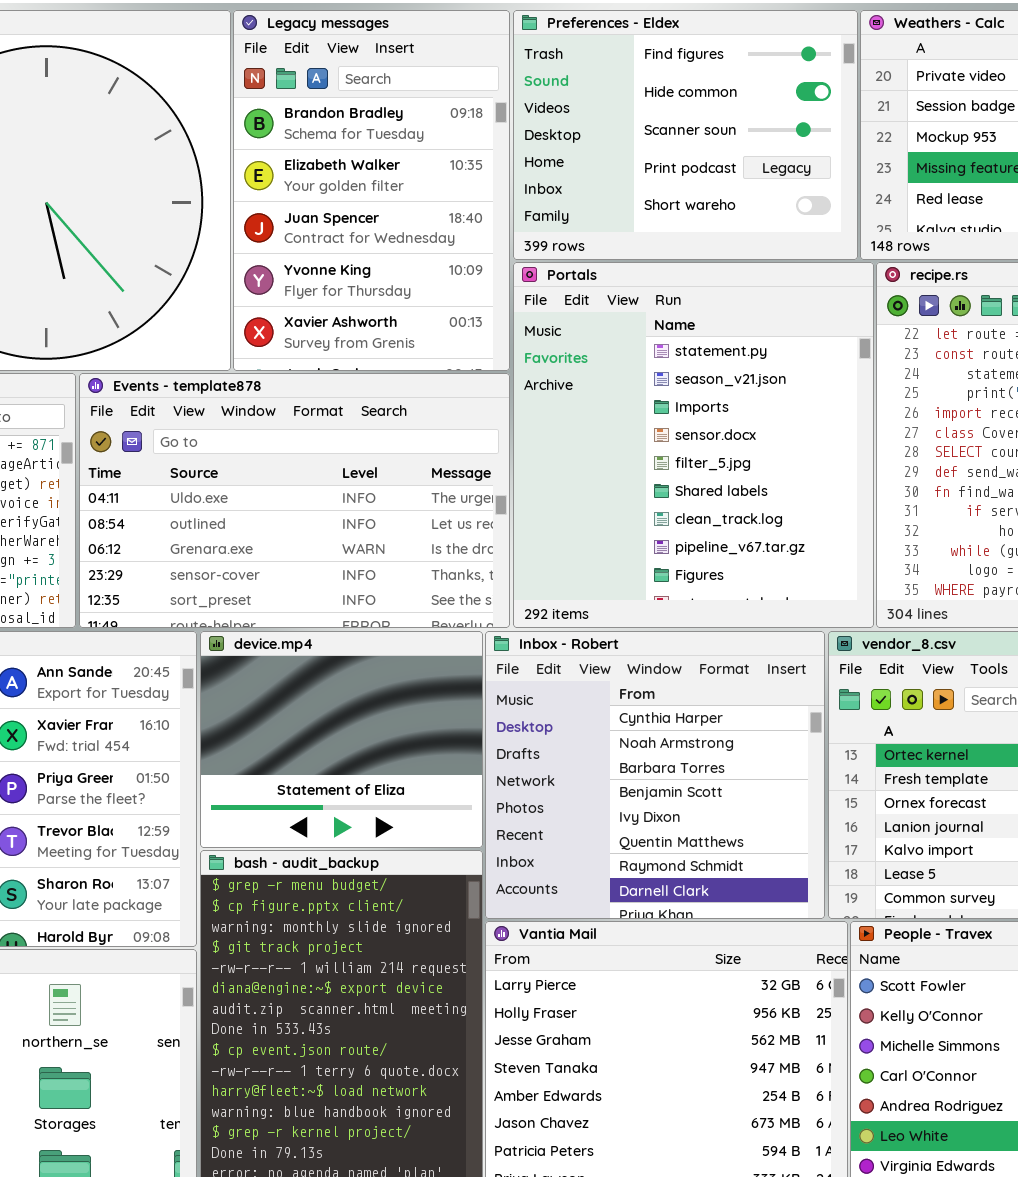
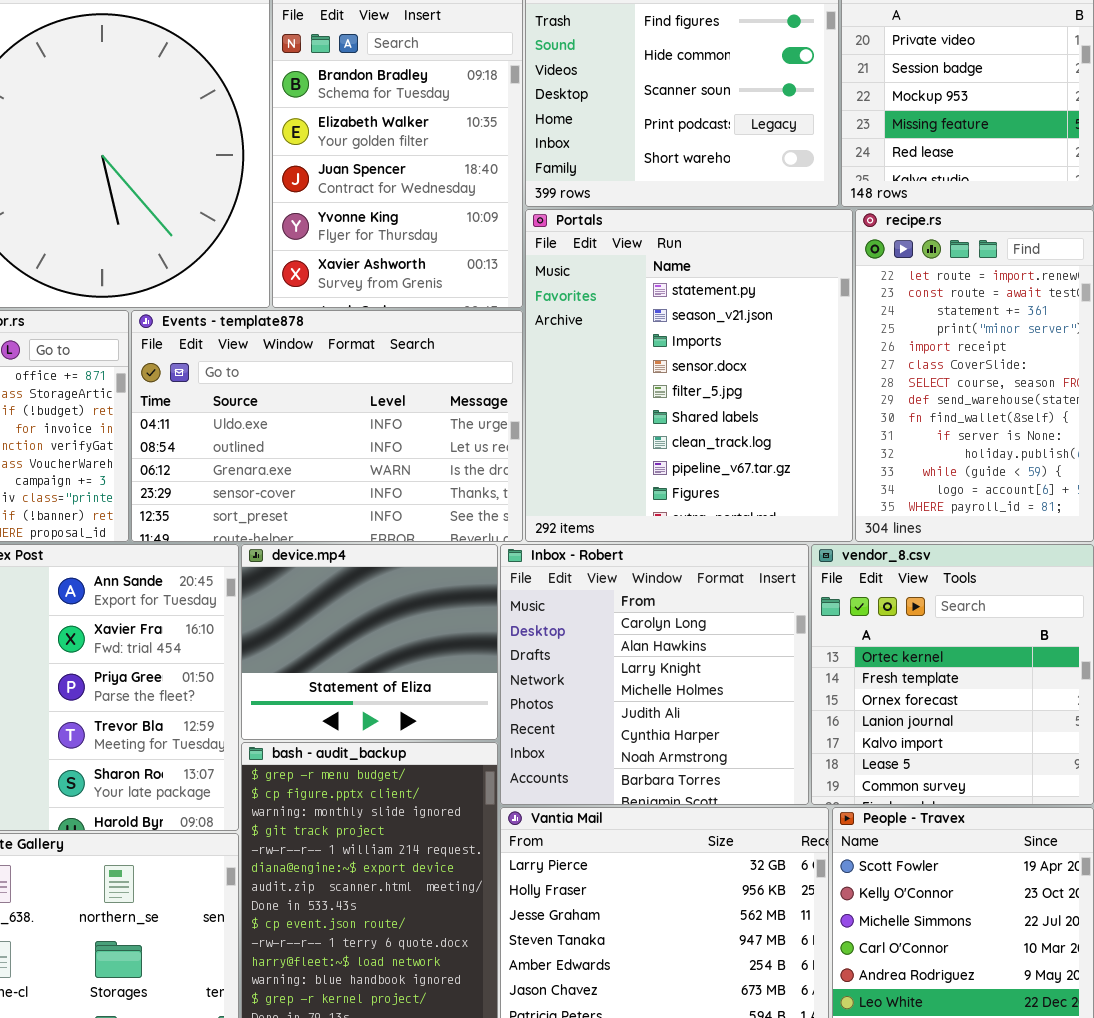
Inbox - Robert: [485,631,825,919] -> [500,544,809,805], scrolled up 5 rows

